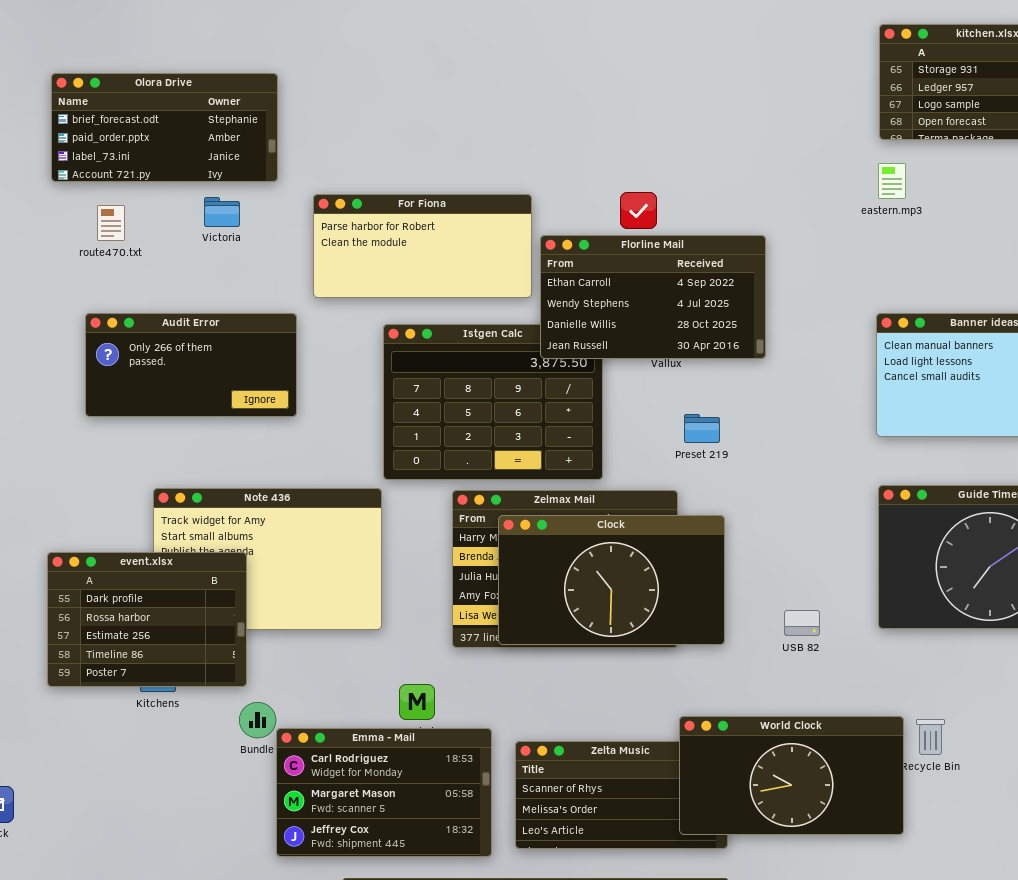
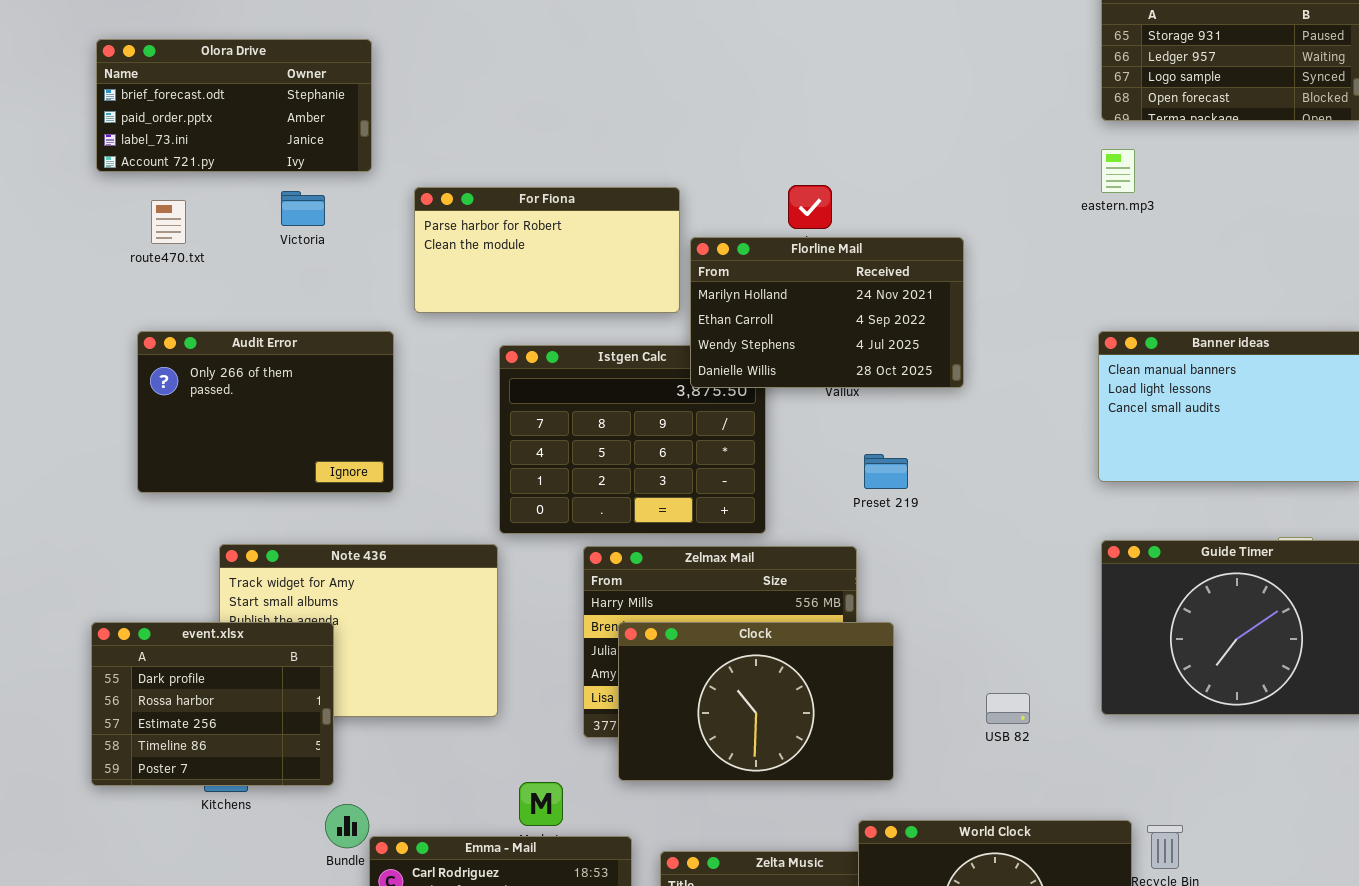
Florline Mail: [540,235,766,359] -> [690,237,964,388], scrolled up 1 row
Audit Error: [85,313,297,417] -> [137,331,394,493], resized
Clock: [498,515,725,645] -> [618,622,894,781], moved

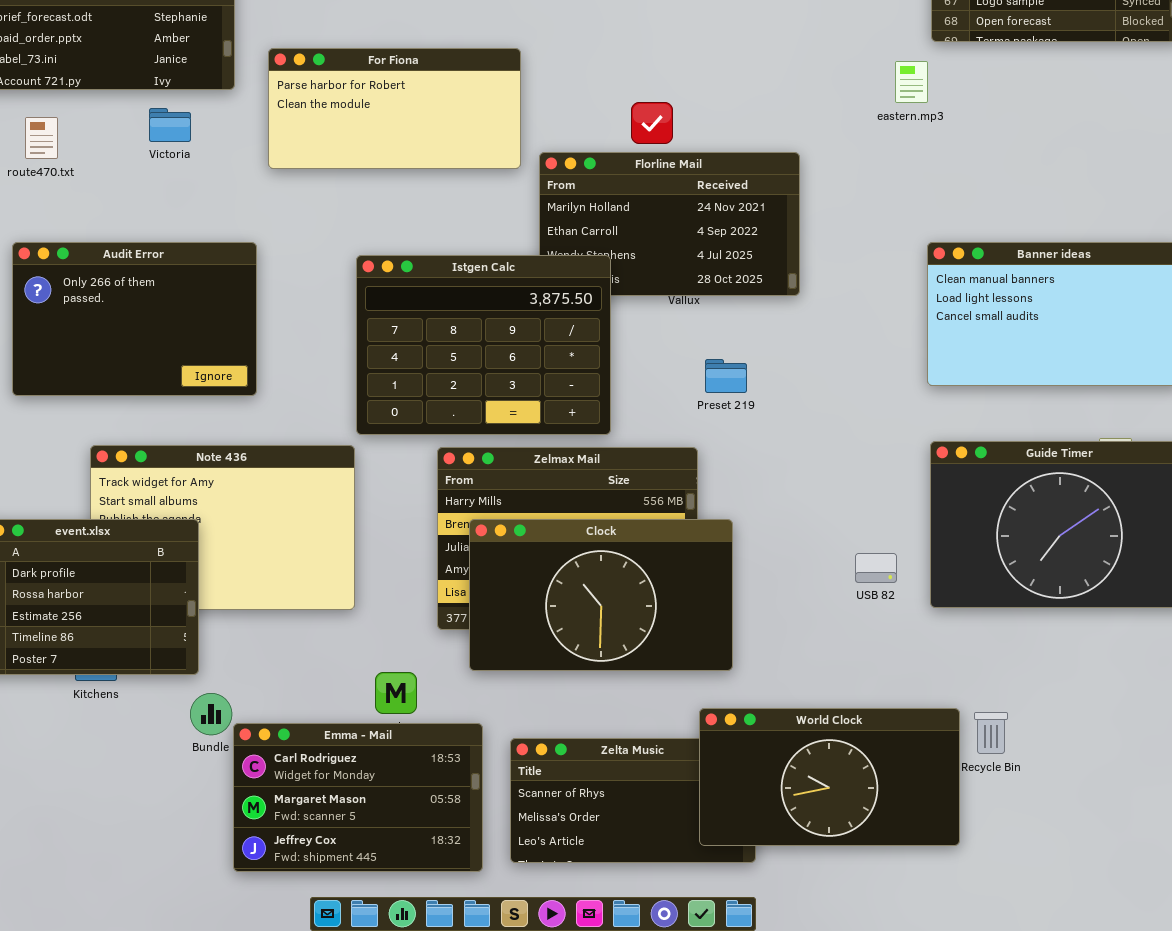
eastern.mp3: [1101,149,1135,193] -> [895,61,928,103], moved
For Fiona: [414,187,680,313] -> [268,48,521,169], moved
Istgen Calc: [499,345,766,534] -> [356,255,611,435], raised
USB 82: [986,693,1030,724] -> [855,553,897,583], moved

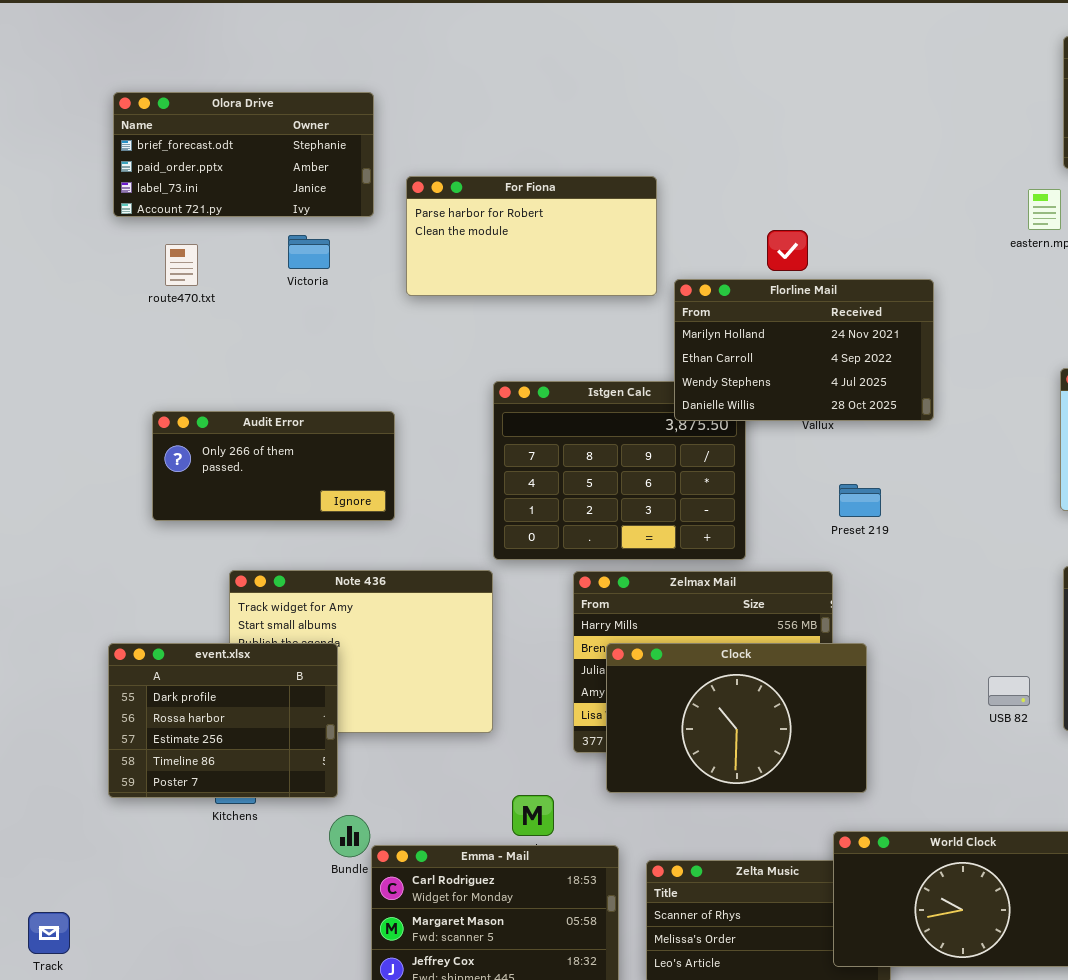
Florline Mail: [539,152,800,296] -> [674,279,934,421], raised
Audit Error: [12,242,257,396] -> [152,411,395,521], resized

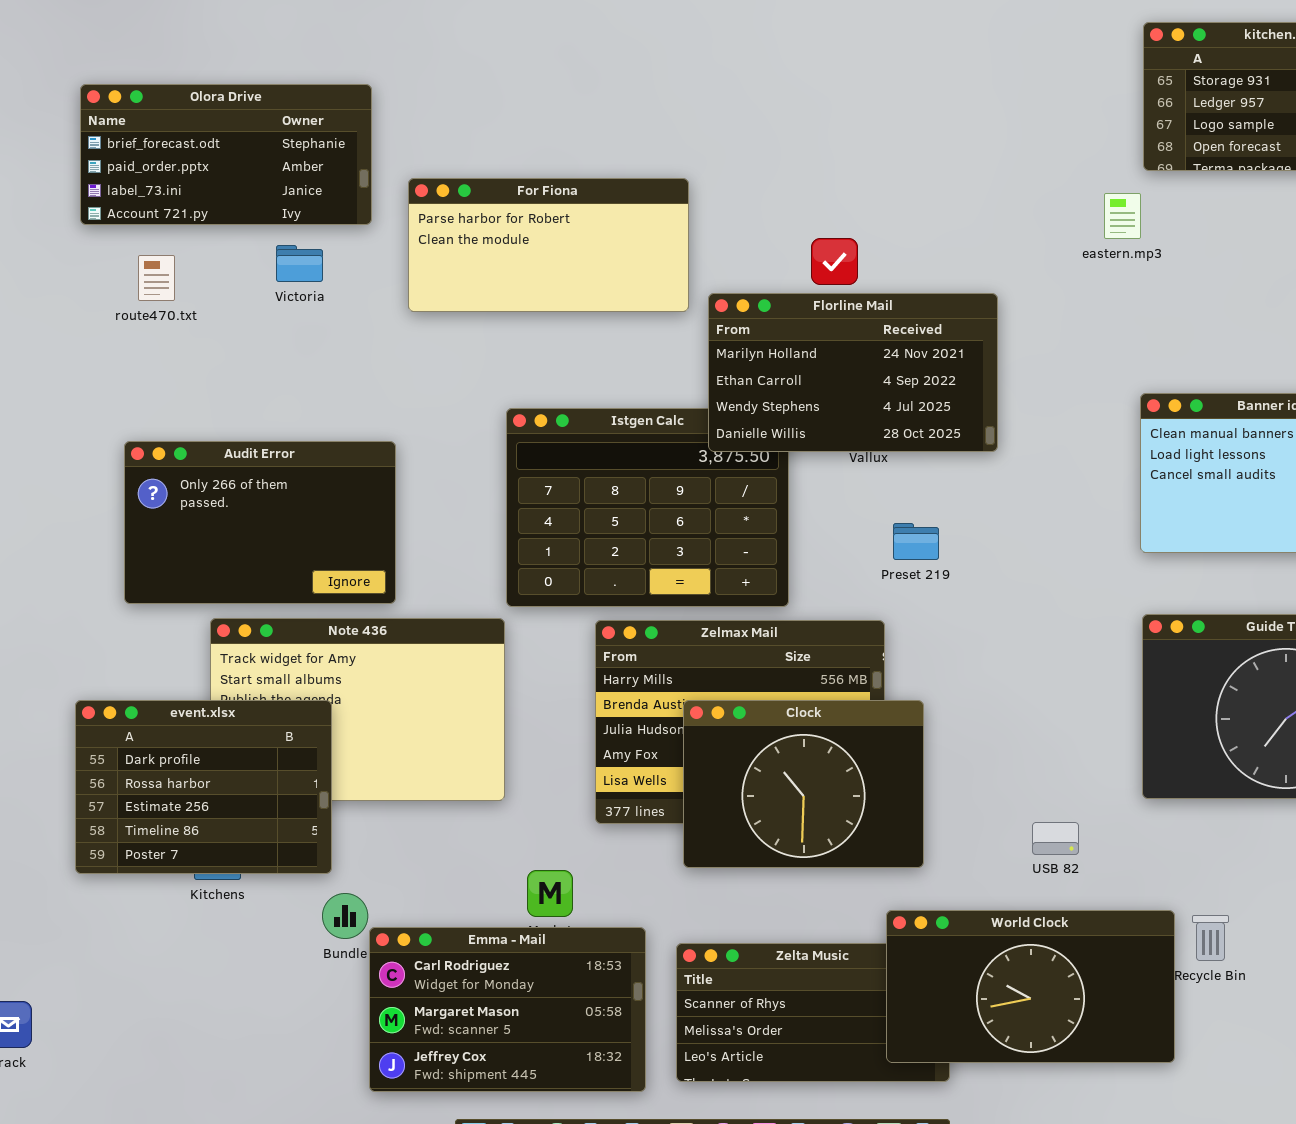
Audit Error: [152,411,395,521] -> [124,441,396,604], resized
Clock: [606,643,867,793] -> [683,700,924,868], resized
USB 82: [988,676,1030,706] -> [1032,822,1079,855], moved

